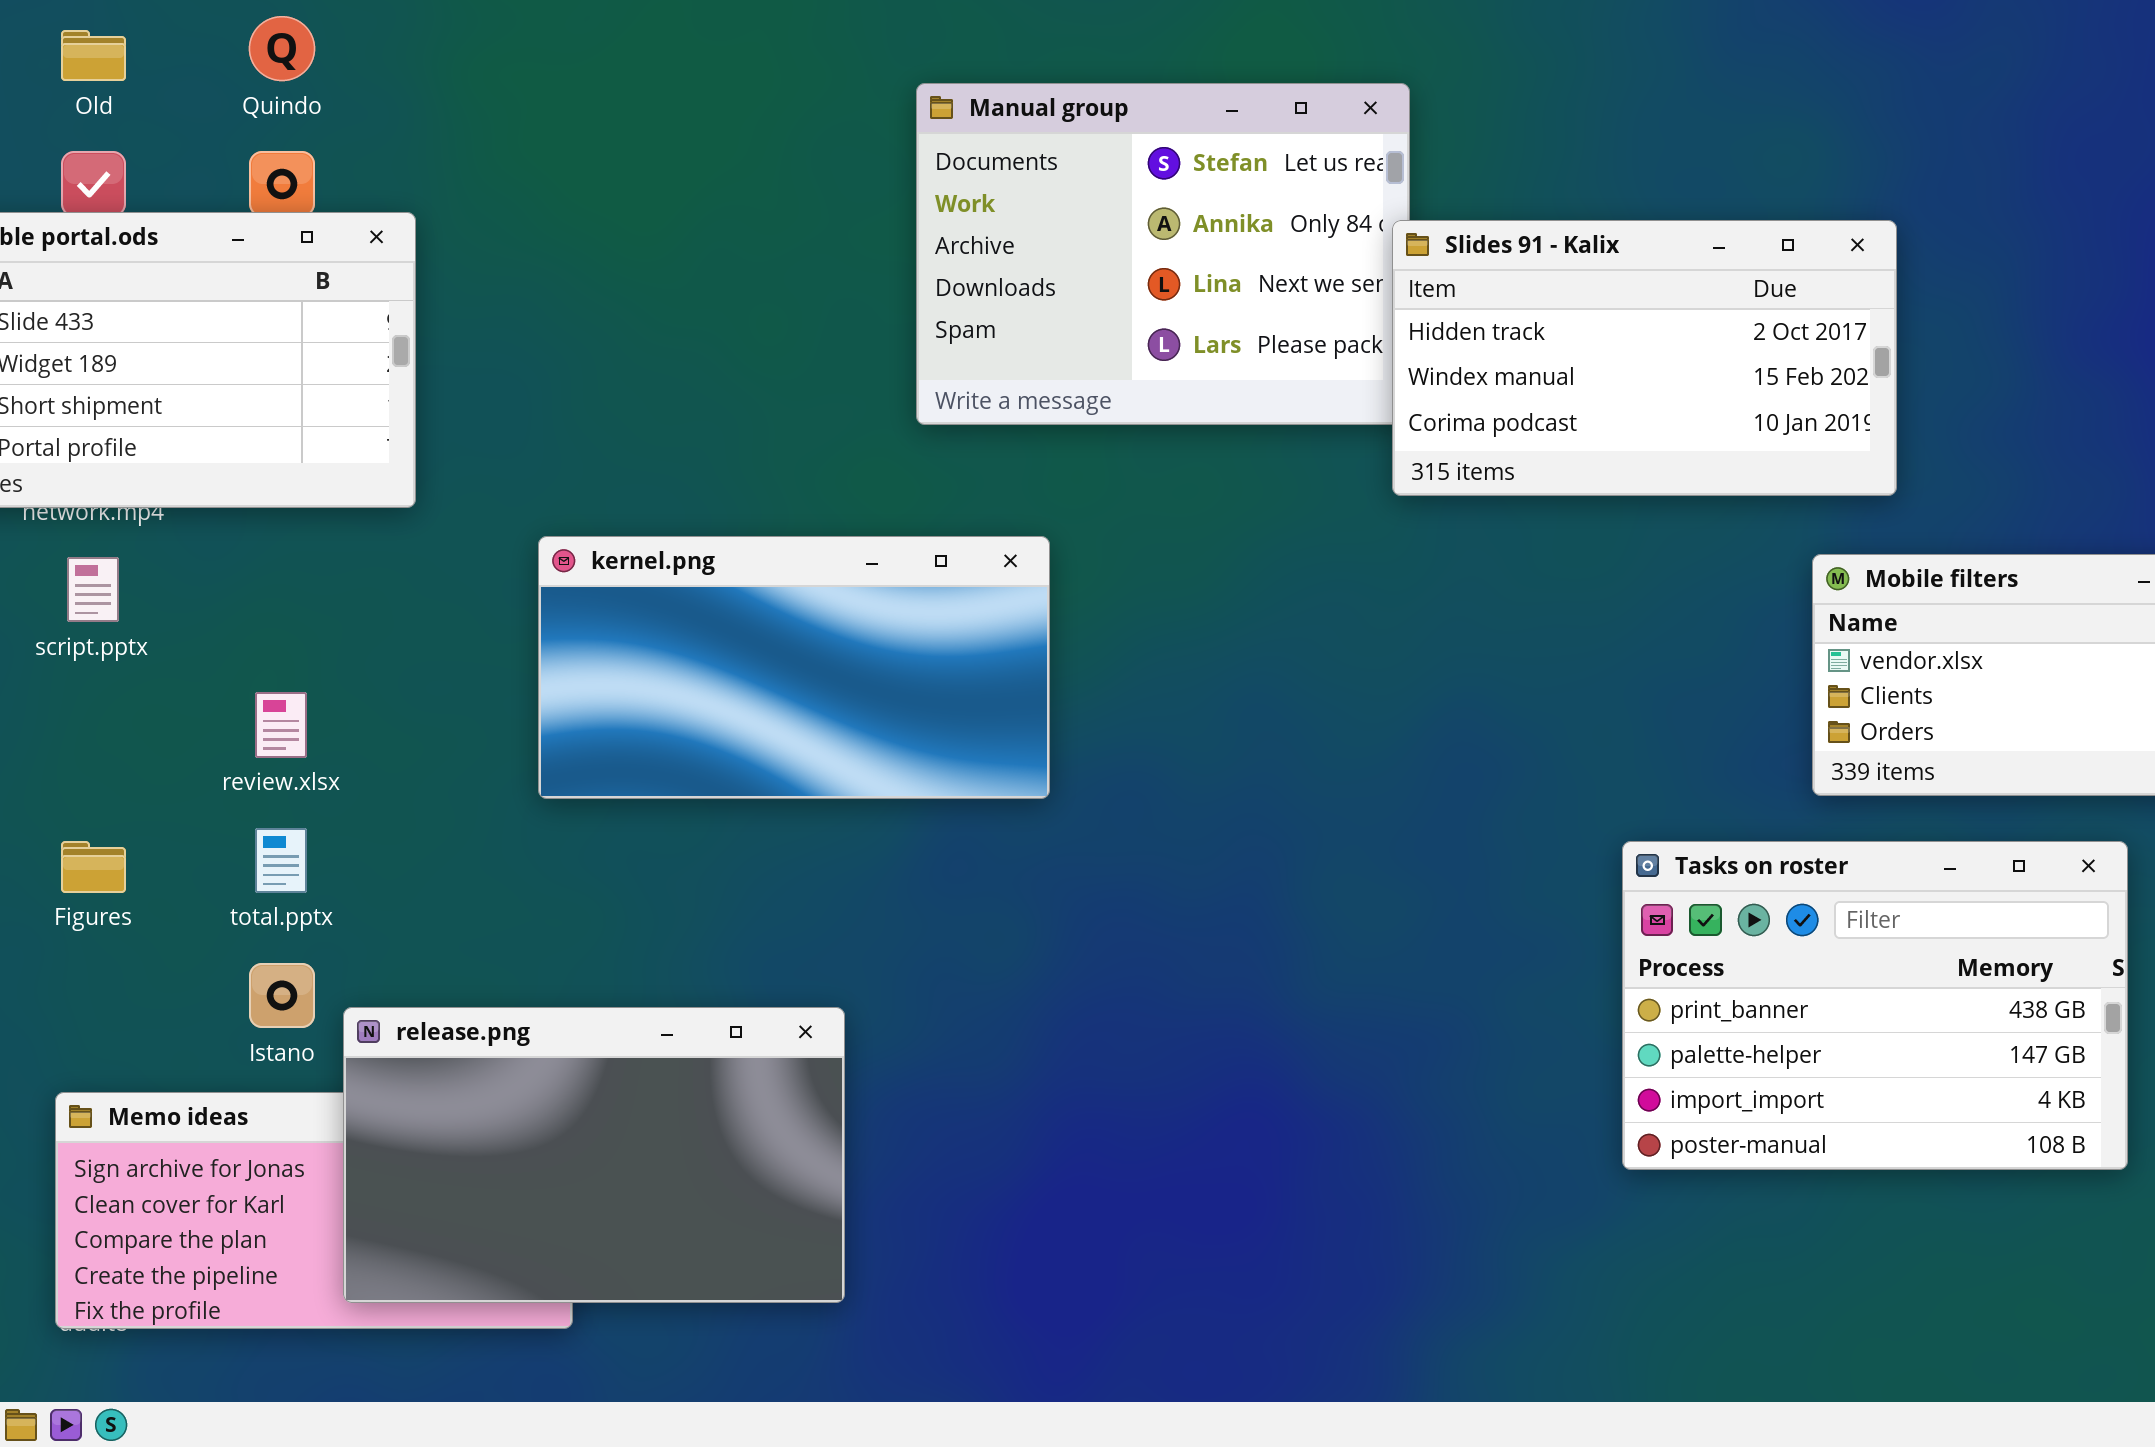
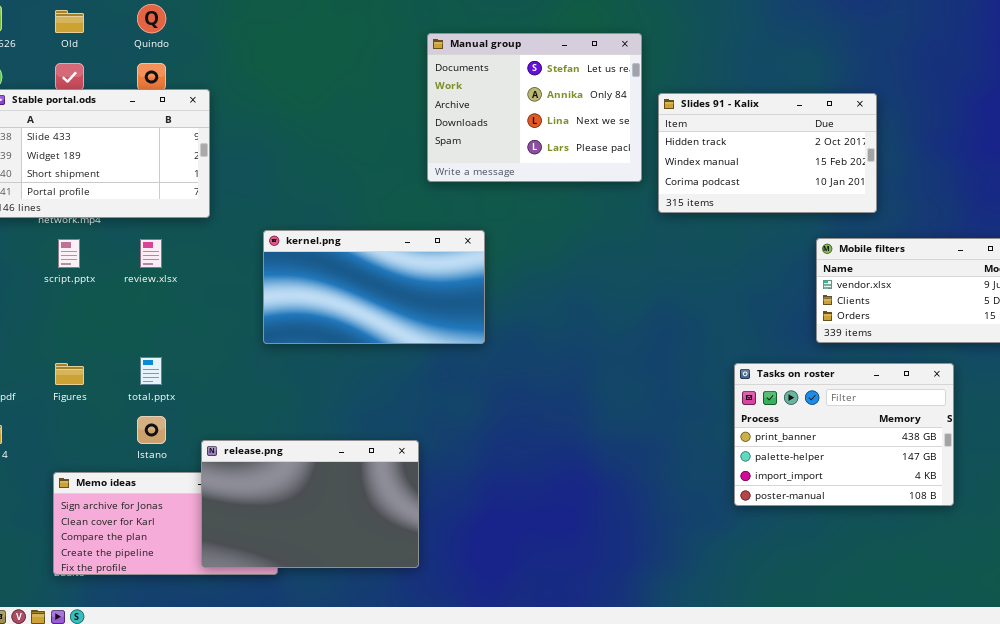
Slides 91 - Kalix: [1392,220,1897,496] -> [658,93,877,213], moved
review.xlsx: [255,692,307,758] -> [140,239,162,268], moved
release.png: [343,1007,845,1303] -> [201,440,419,568], moved

